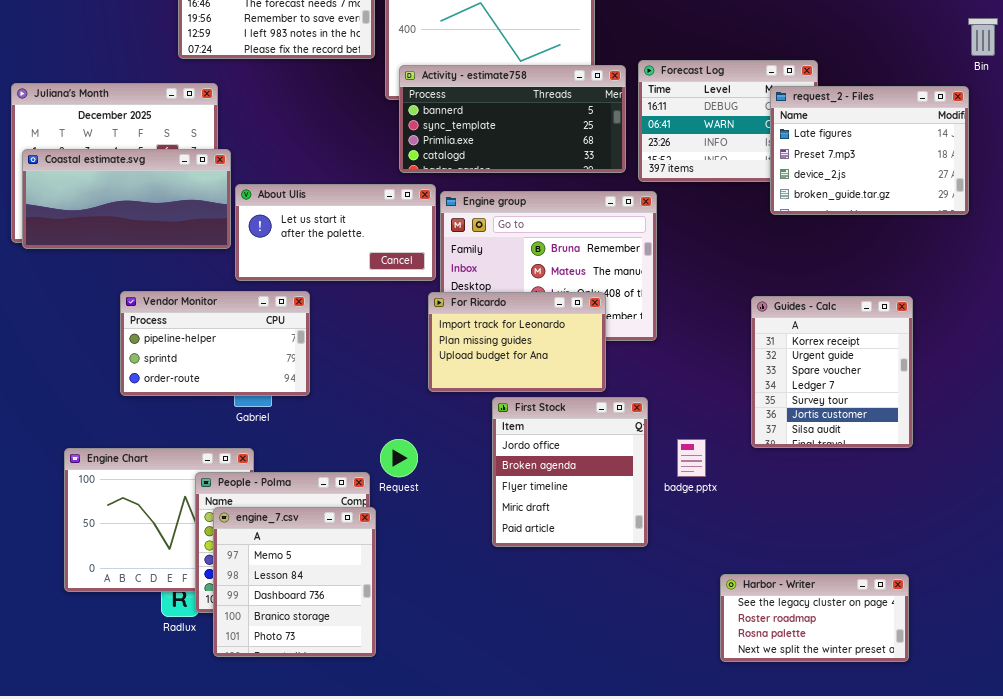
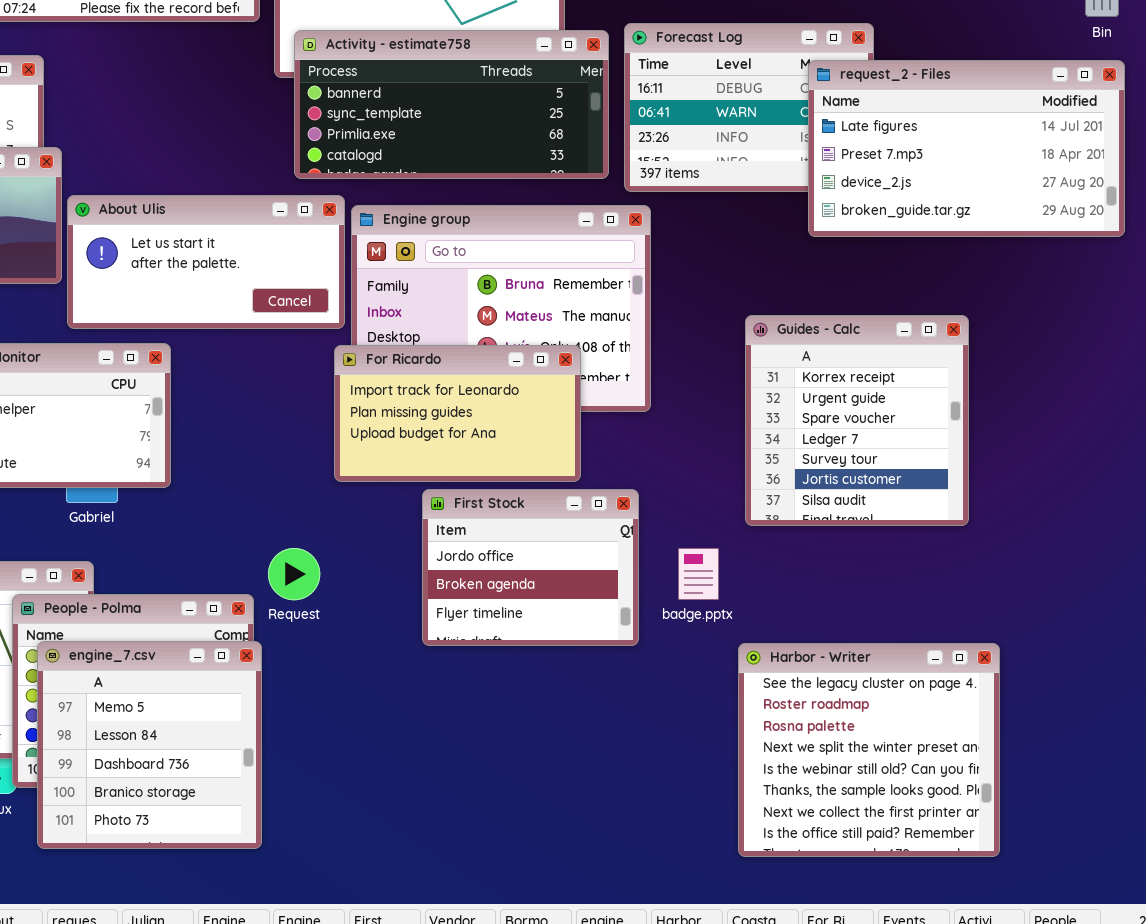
request_2 - Files: [770,86,969,215] -> [808,60,1125,237], resized
Guides - Calc: [751,296,913,448] -> [745,315,969,526], moved
First Stock: [492,397,648,547] -> [422,489,639,646], resized
Harbor - Writer: [720,574,909,662] -> [738,643,1000,857], resized

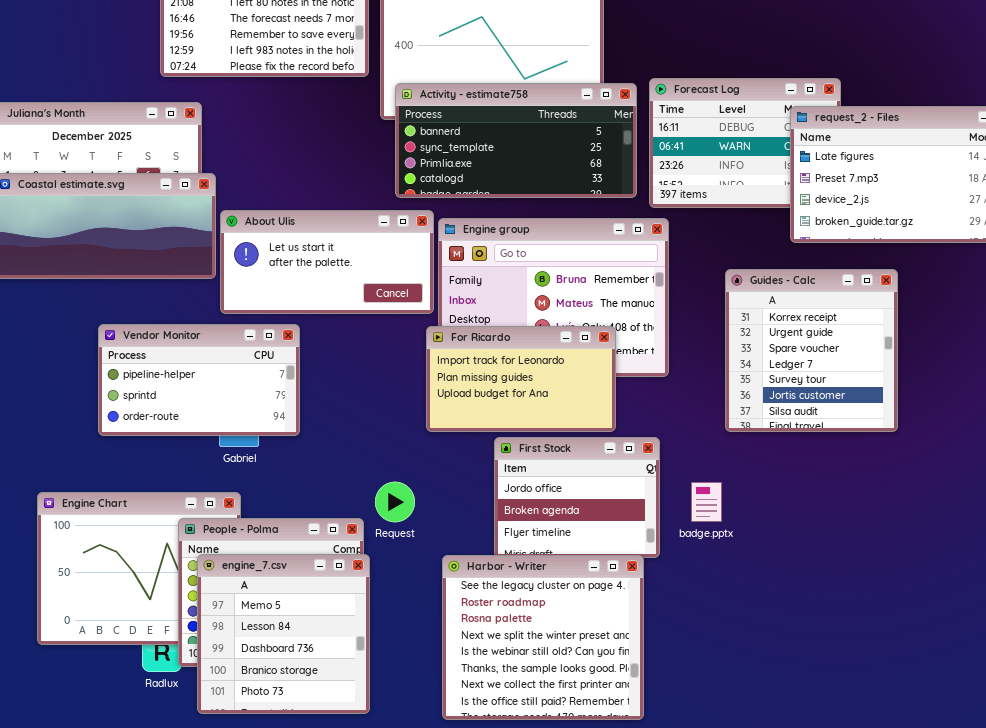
Guides - Calc: [745,315,969,526] -> [725,269,898,432], moved
Harbor - Writer: [738,643,1000,857] -> [442,555,644,720], moved

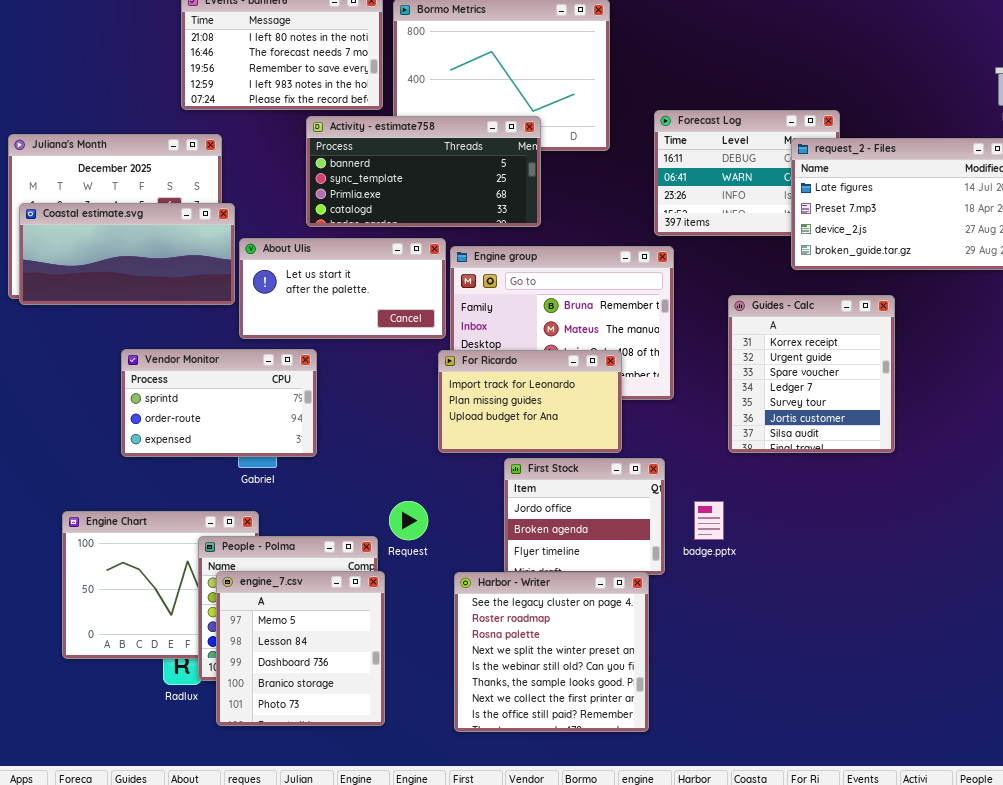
Activity - estimate758: [395,83,637,198] -> [306,116,541,227], moved
Vendor Monitor: [98,324,300,436] -> [121,349,317,457], scrolled down 1 row

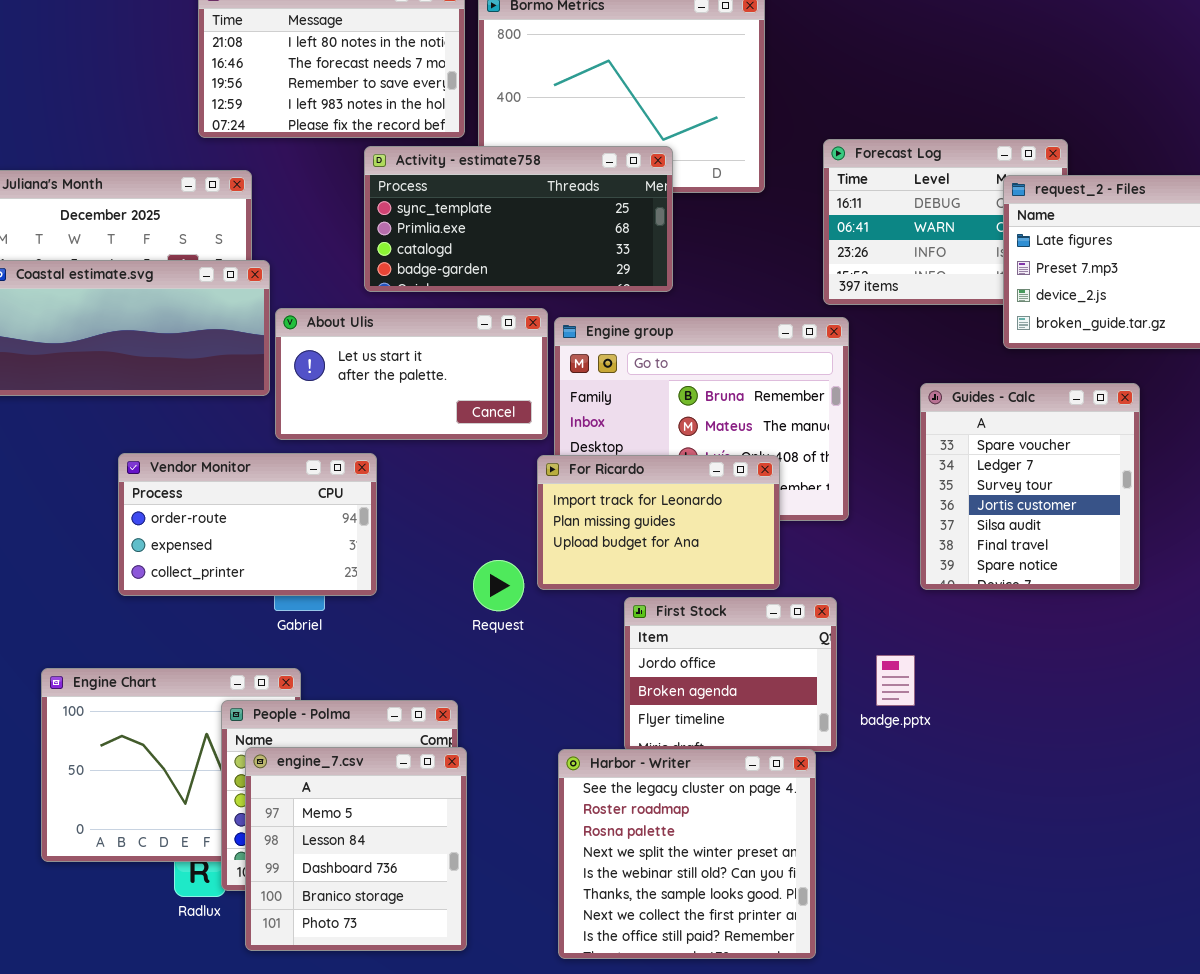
Activity - estimate758: [306,116,541,227] -> [364,146,673,292], scrolled down 1 row
Guides - Calc: [728,295,895,453] -> [920,383,1140,590], scrolled down 2 rows
Vendor Monitor: [121,349,317,457] -> [118,453,377,596], scrolled down 1 row
Request: [389,501,428,540] -> [473,560,524,611], moved

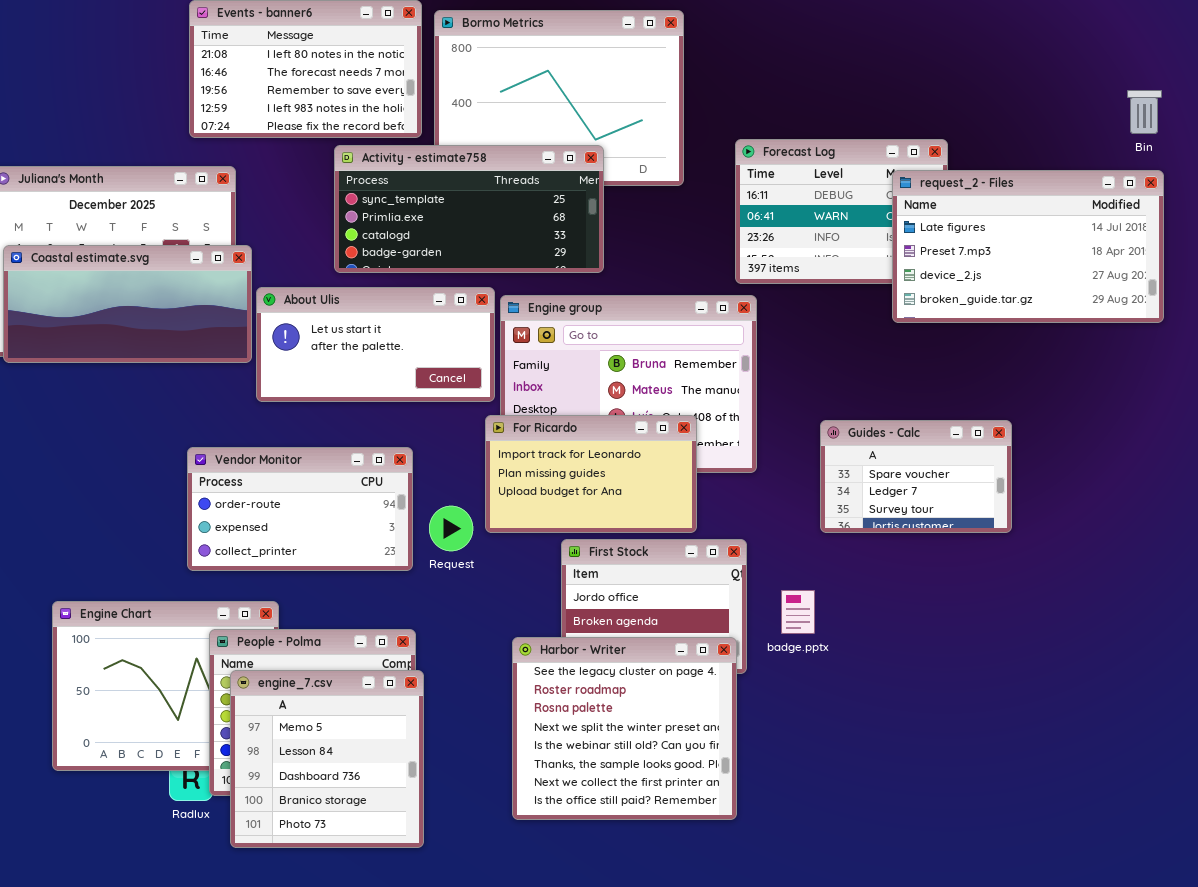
Guides - Calc: [920,383,1140,590] -> [820,420,1012,533], resized
Vendor Monitor: [118,453,377,596] -> [187,447,413,571], moved
Harbor - Writer: [558,749,816,959] -> [512,637,737,820], moved

